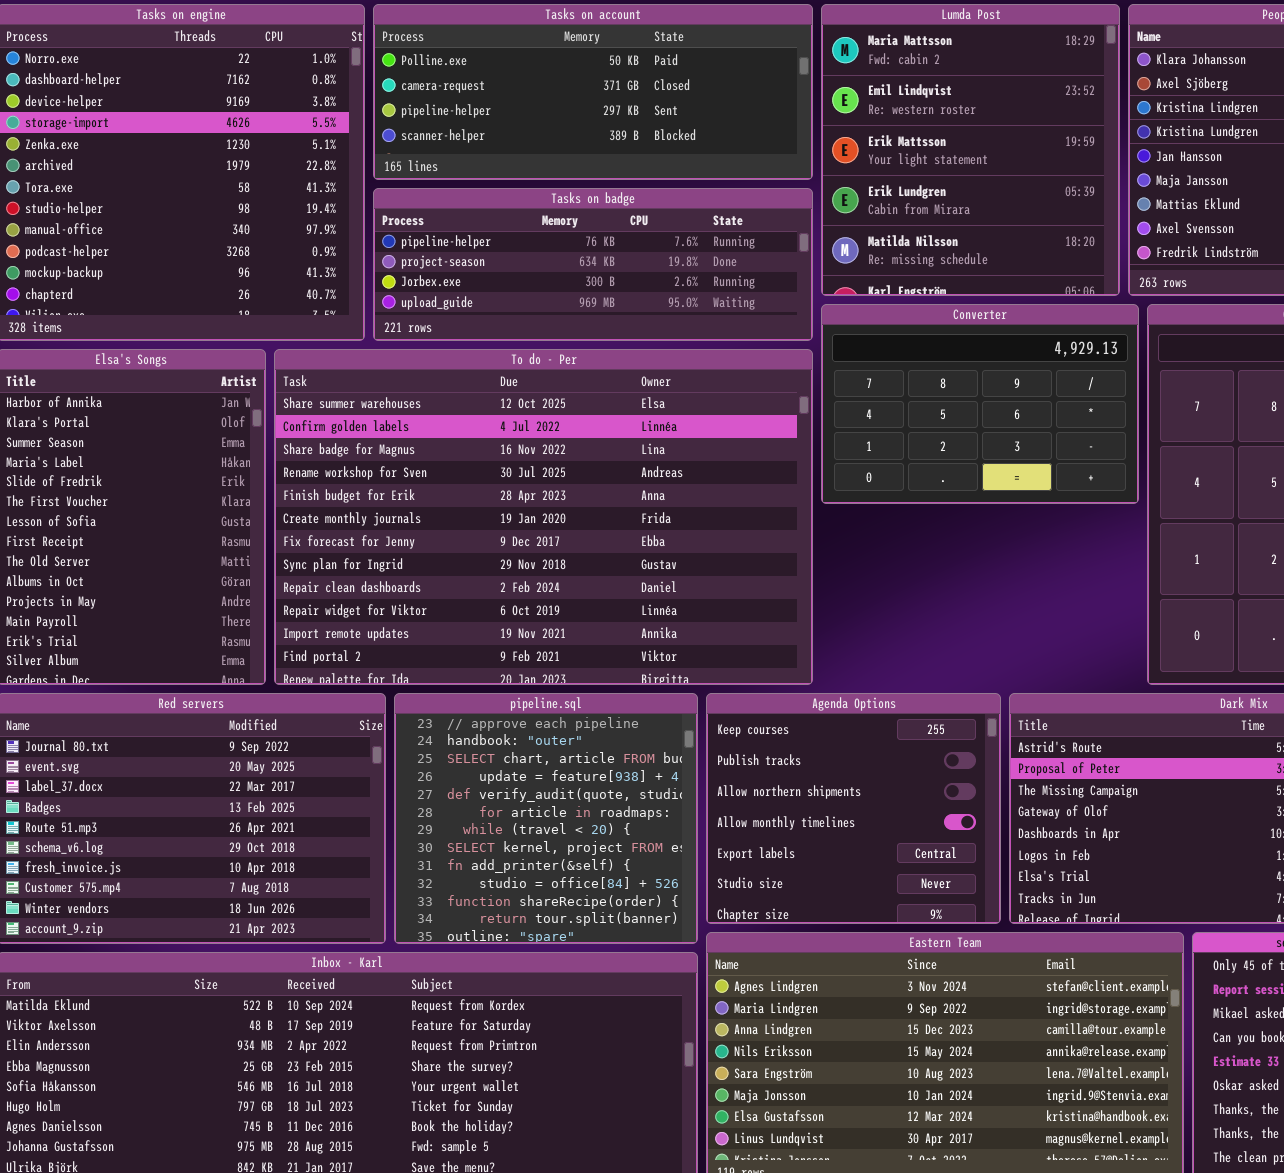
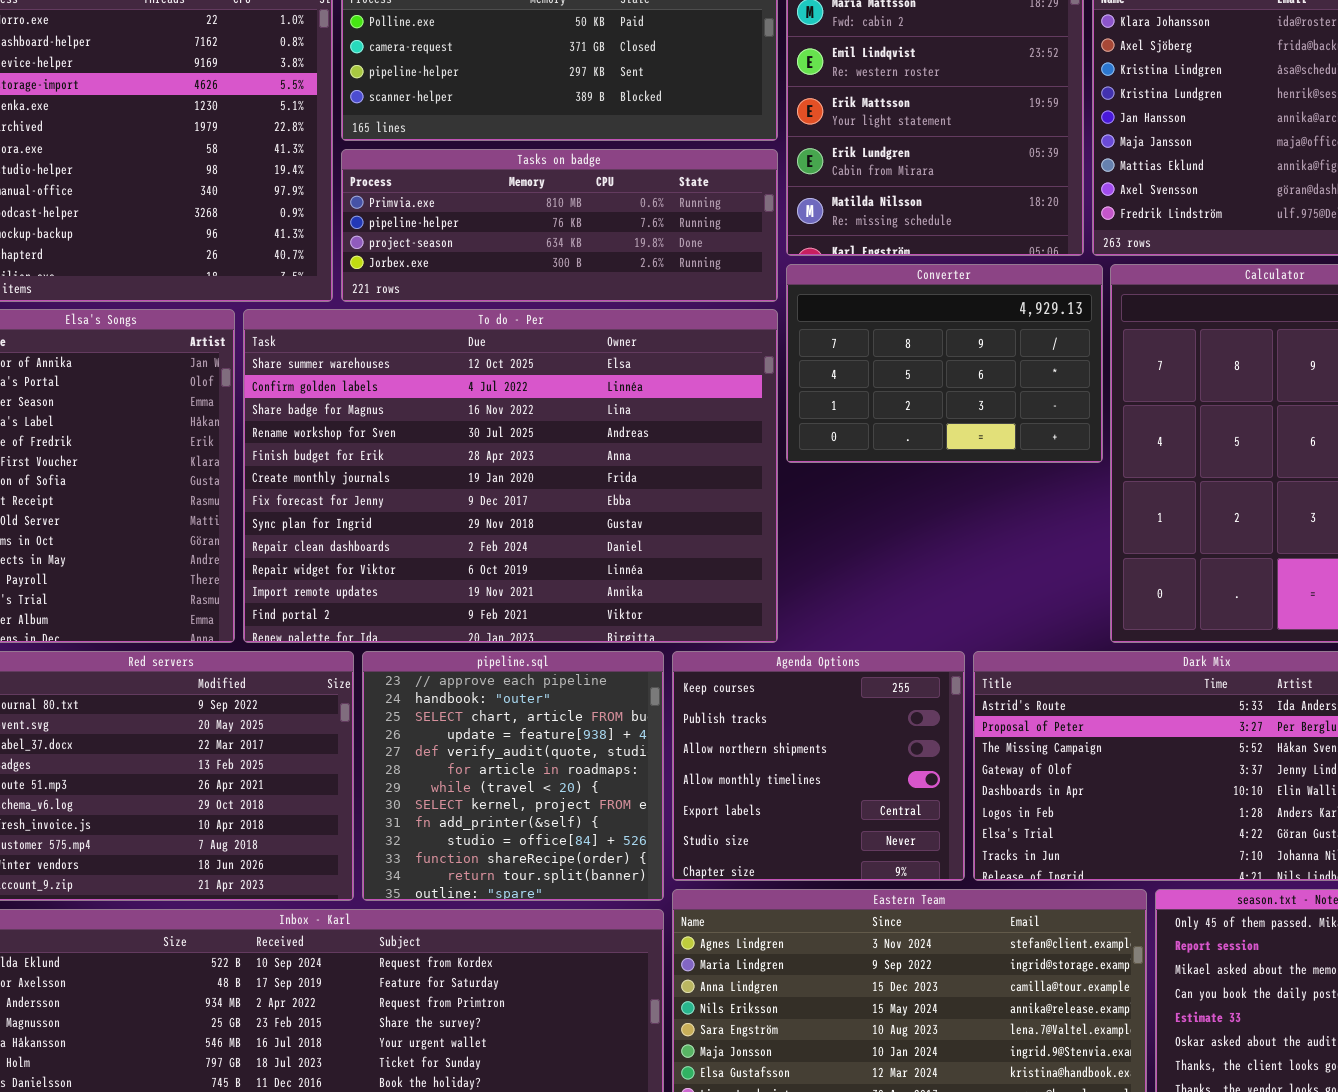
Tasks on badge: [373,188,813,341] -> [341,149,778,302], scrolled up 1 row

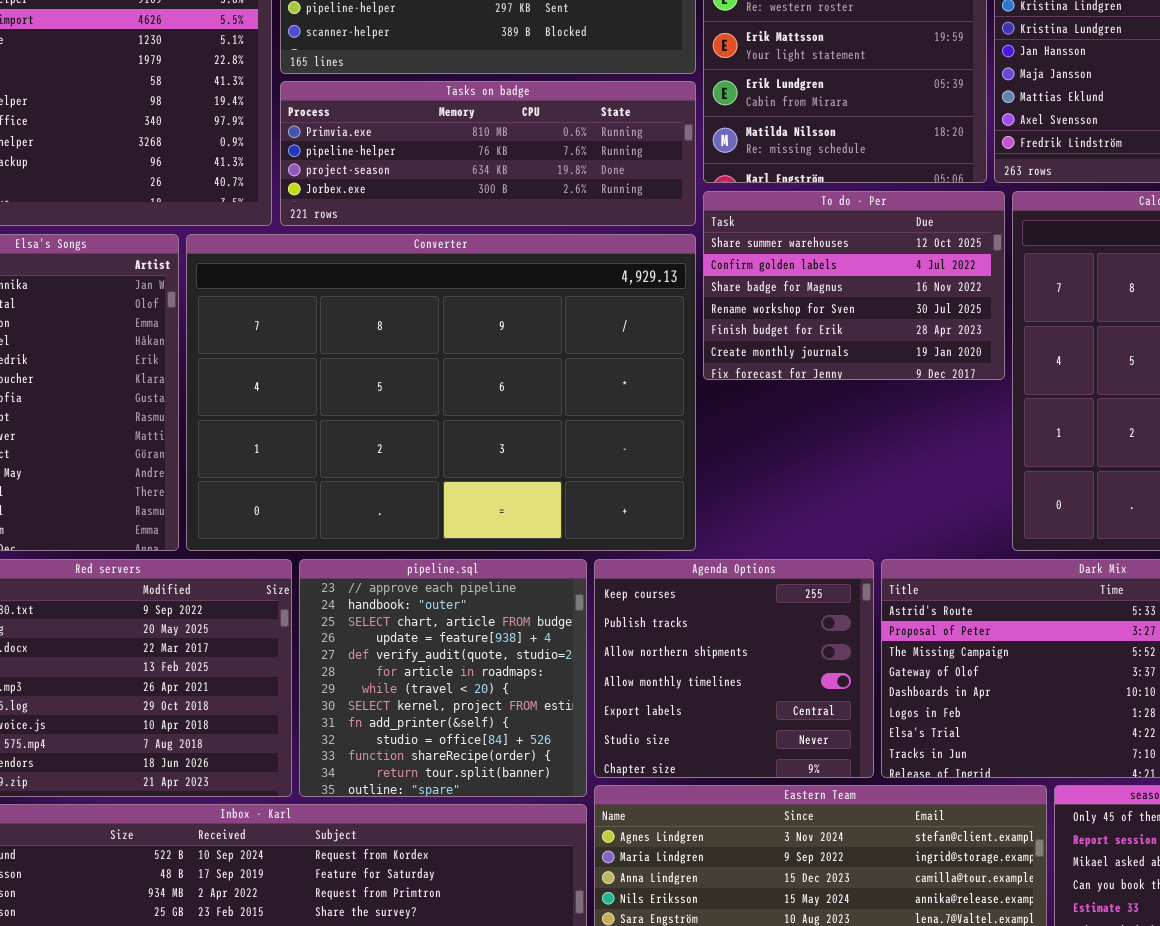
Converter: [786,264,1103,463] -> [186,234,696,551], moved, resized
To do - Per: [243,309,778,643] -> [703,191,1005,380], moved, resized

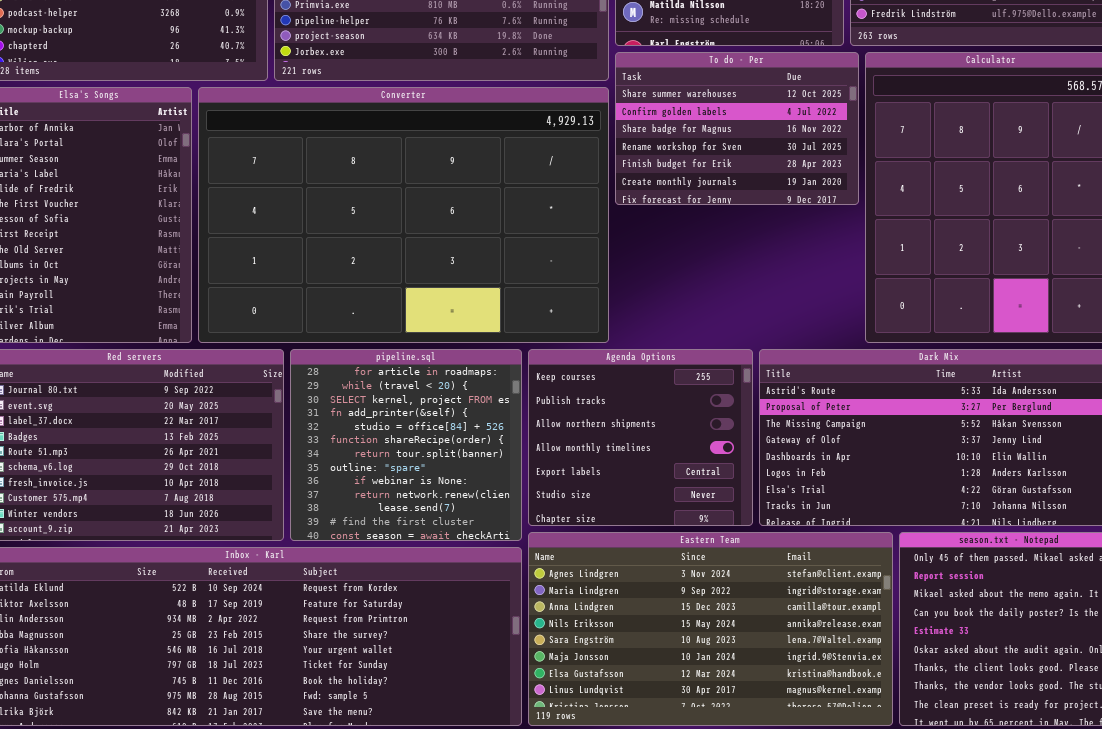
pipeline.sql: [299,559,587,797] -> [290,349,522,541], scrolled down 5 rows

